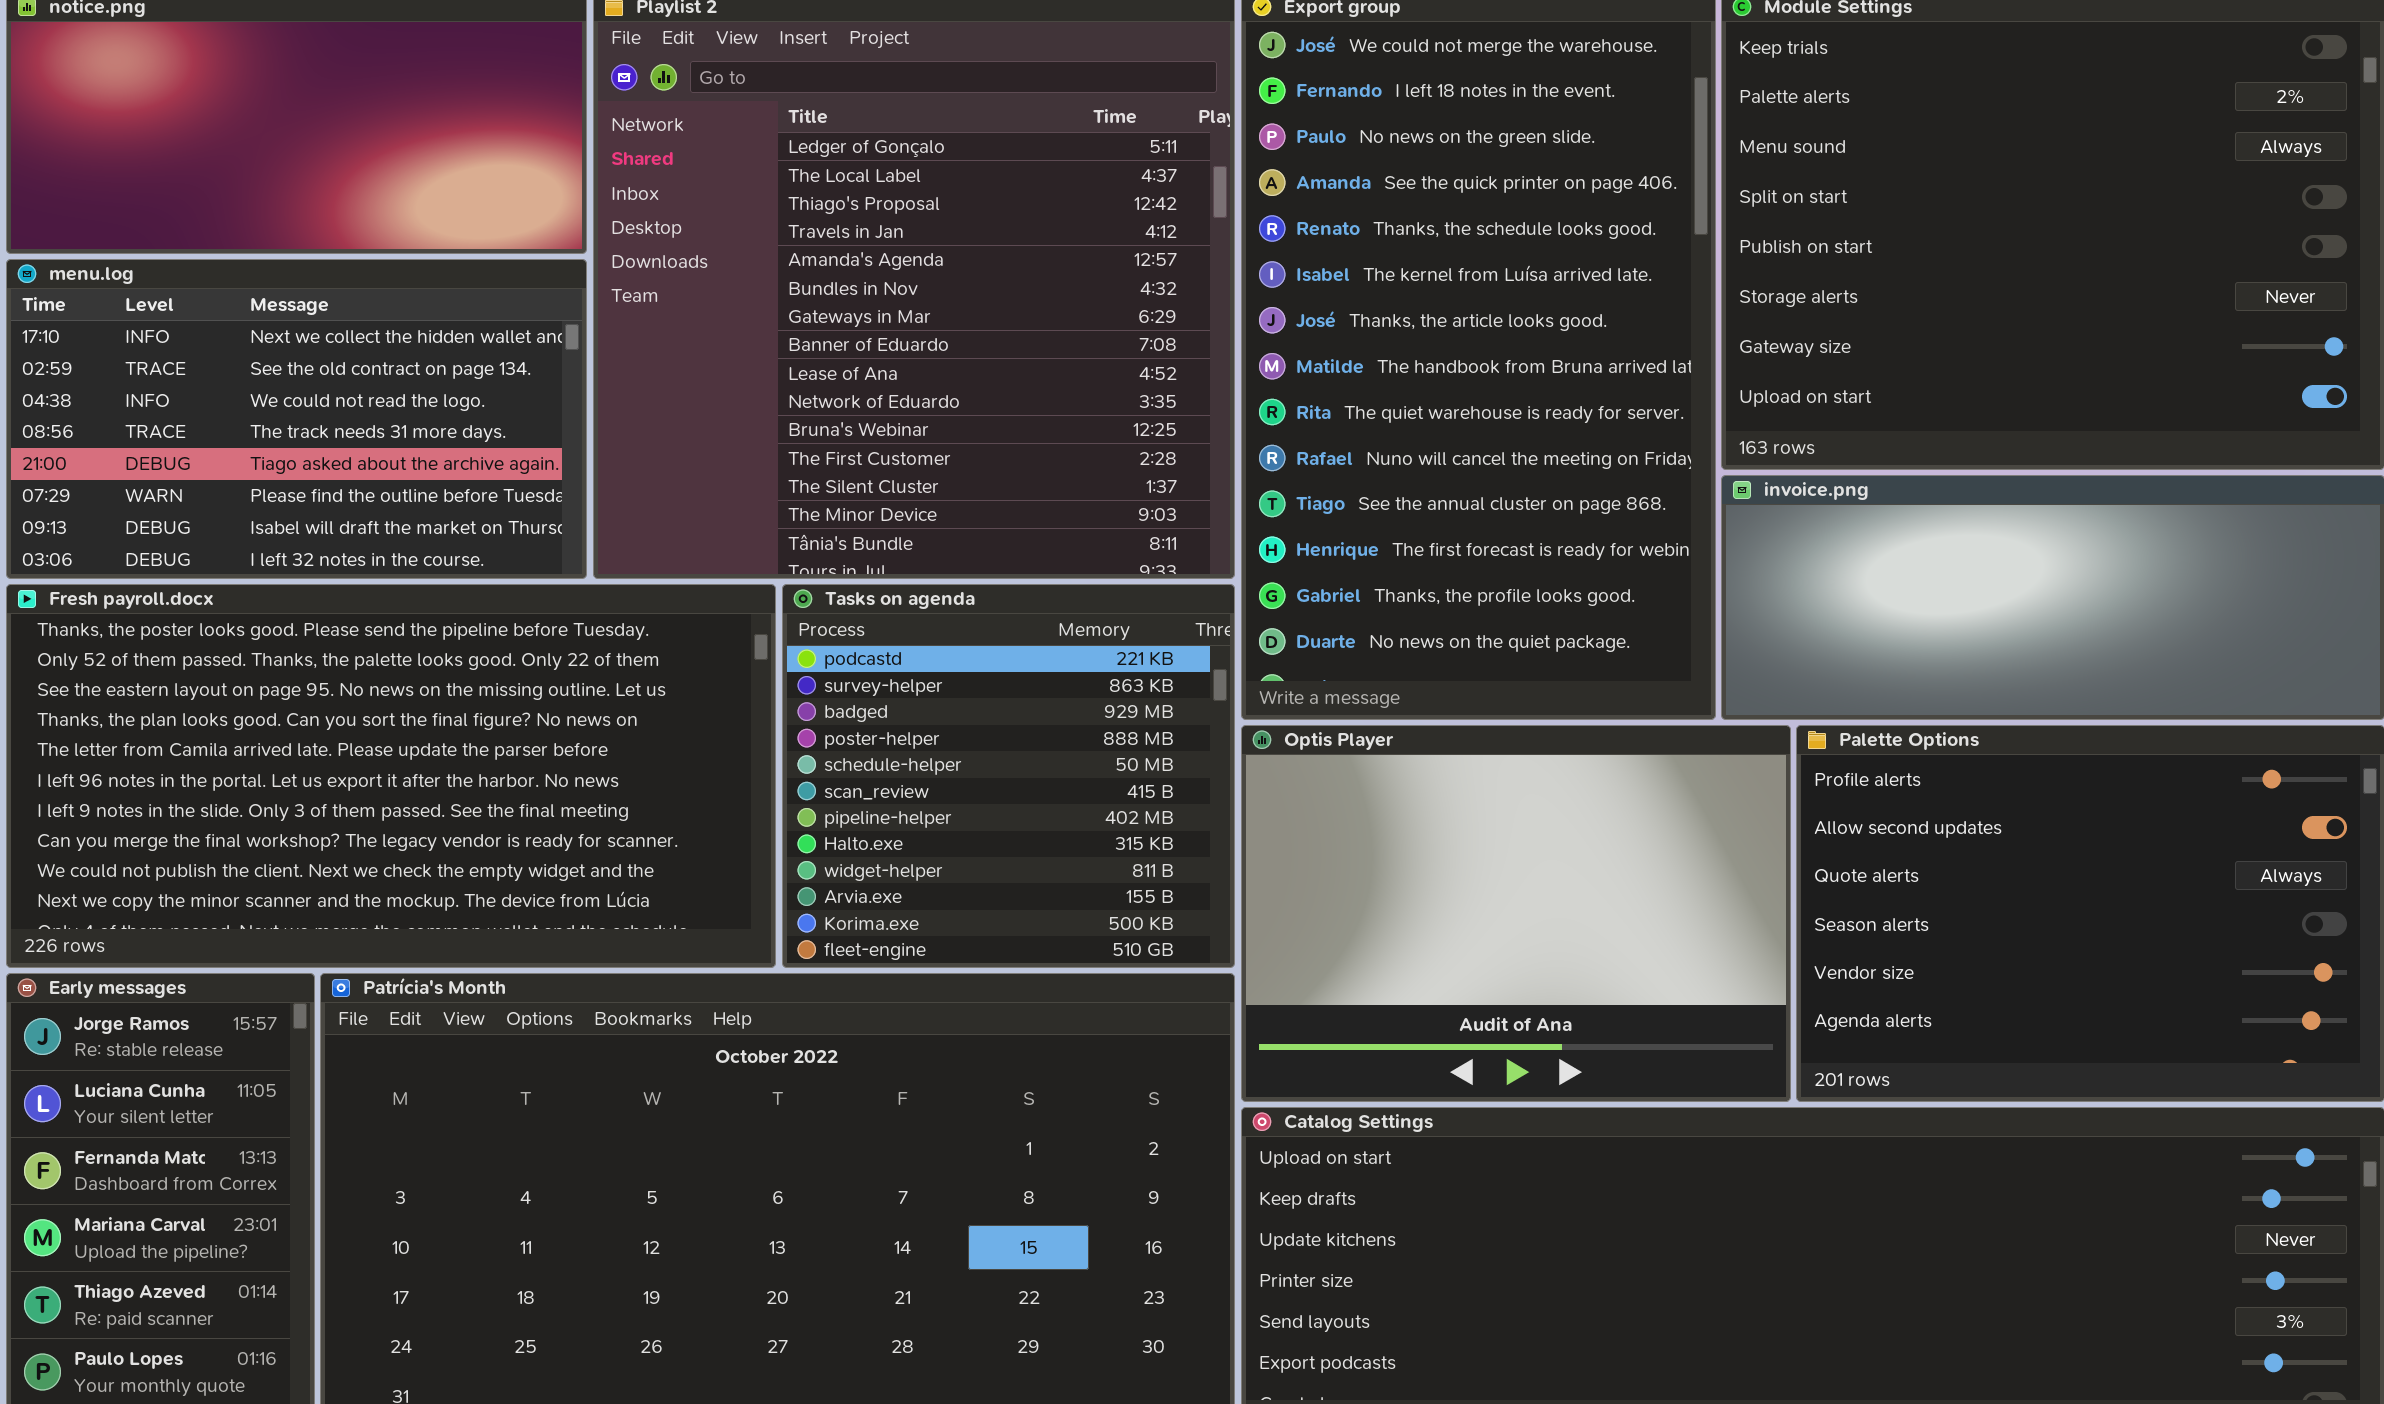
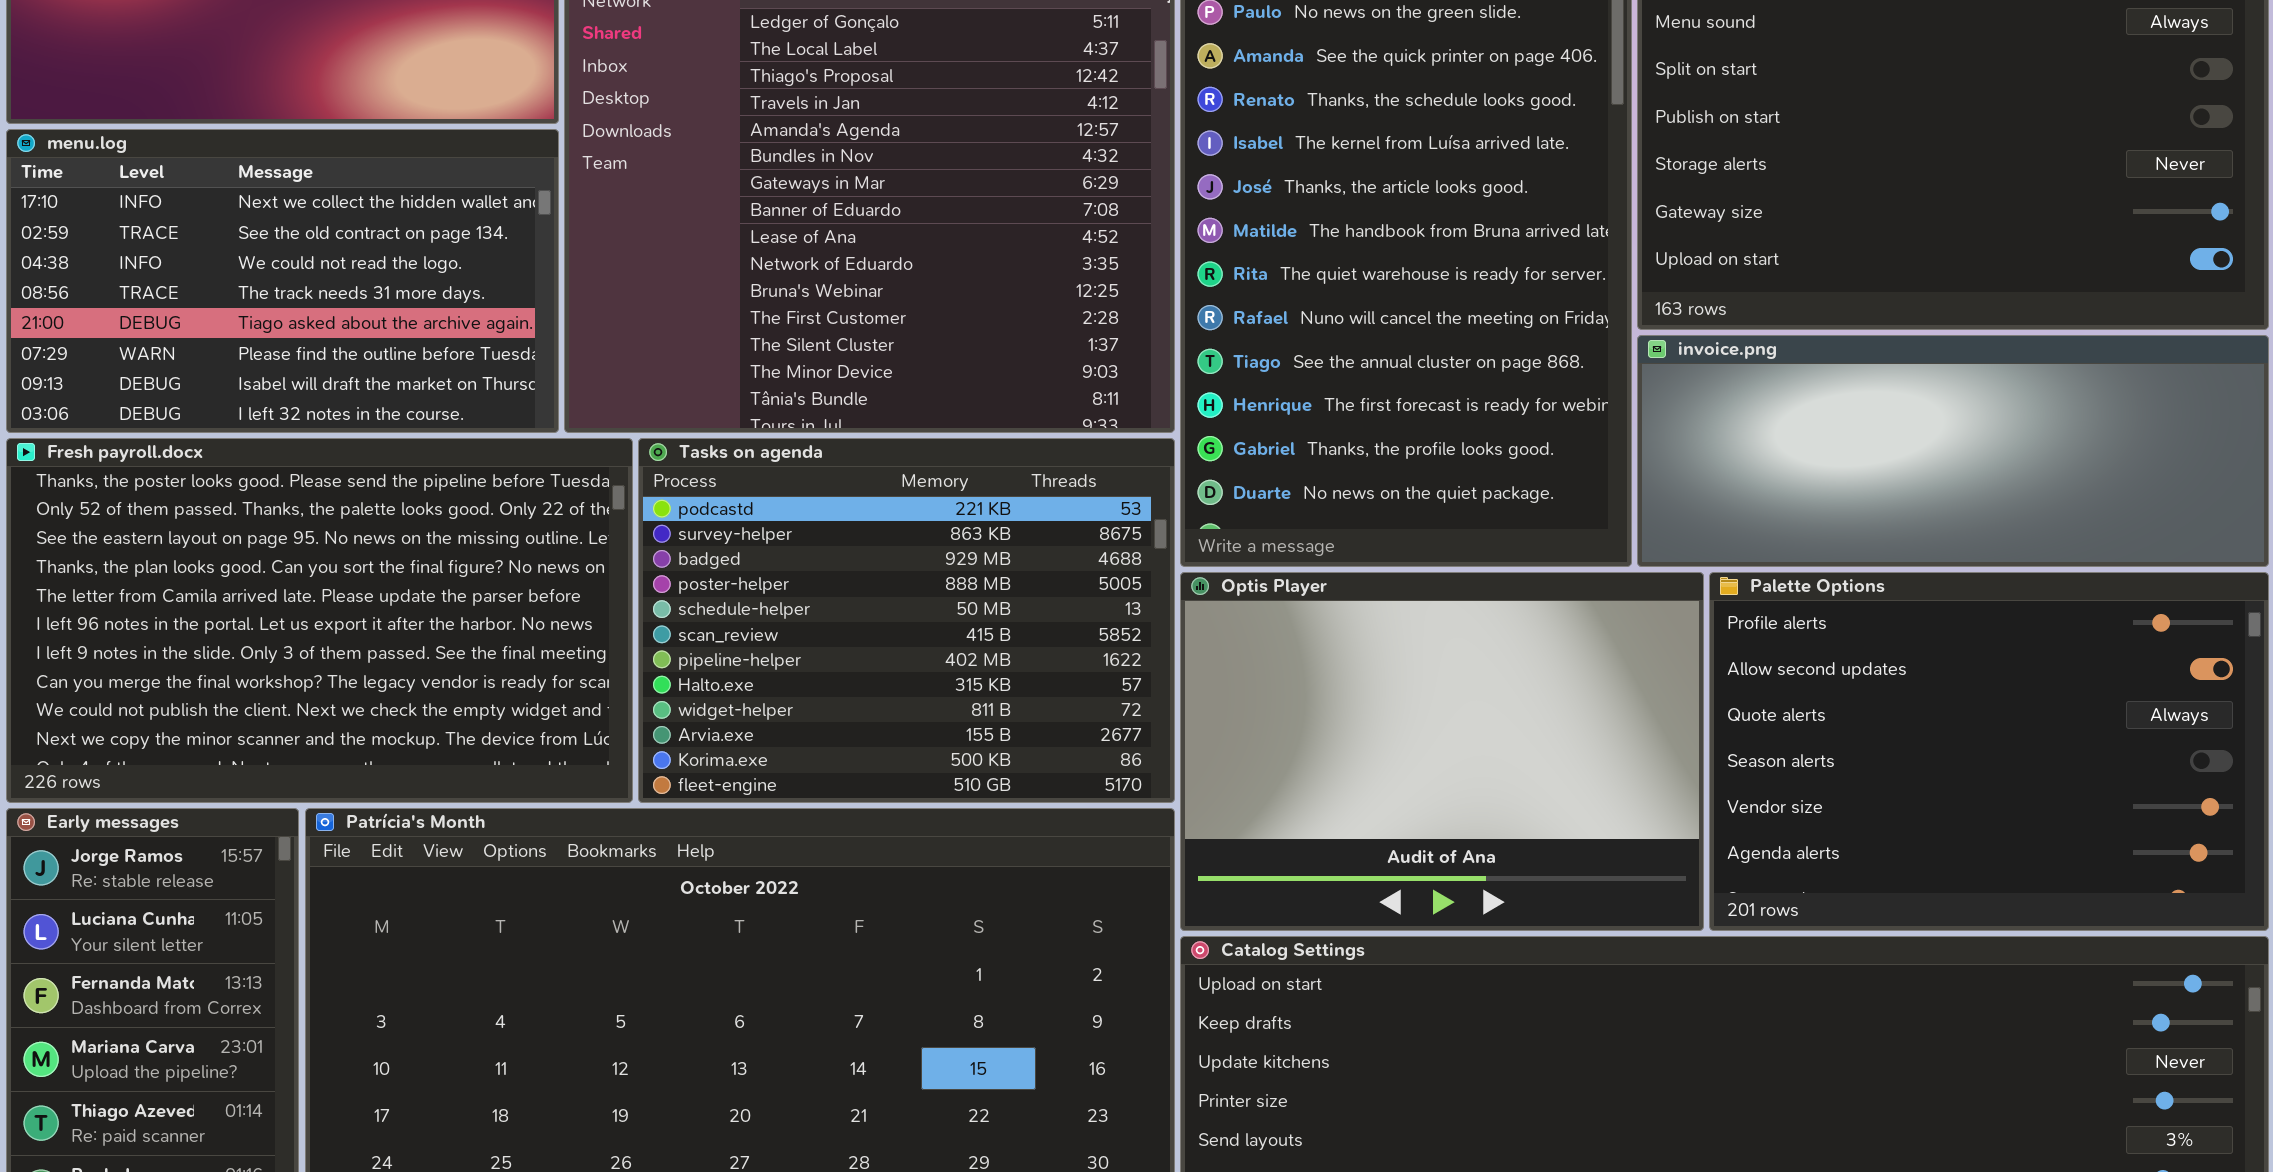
Fresh payroll.docx: [6,584,776,968] -> [6,438,633,803], resized
Tasks on agenda: [782,584,1235,968] -> [638,438,1175,803], resized

